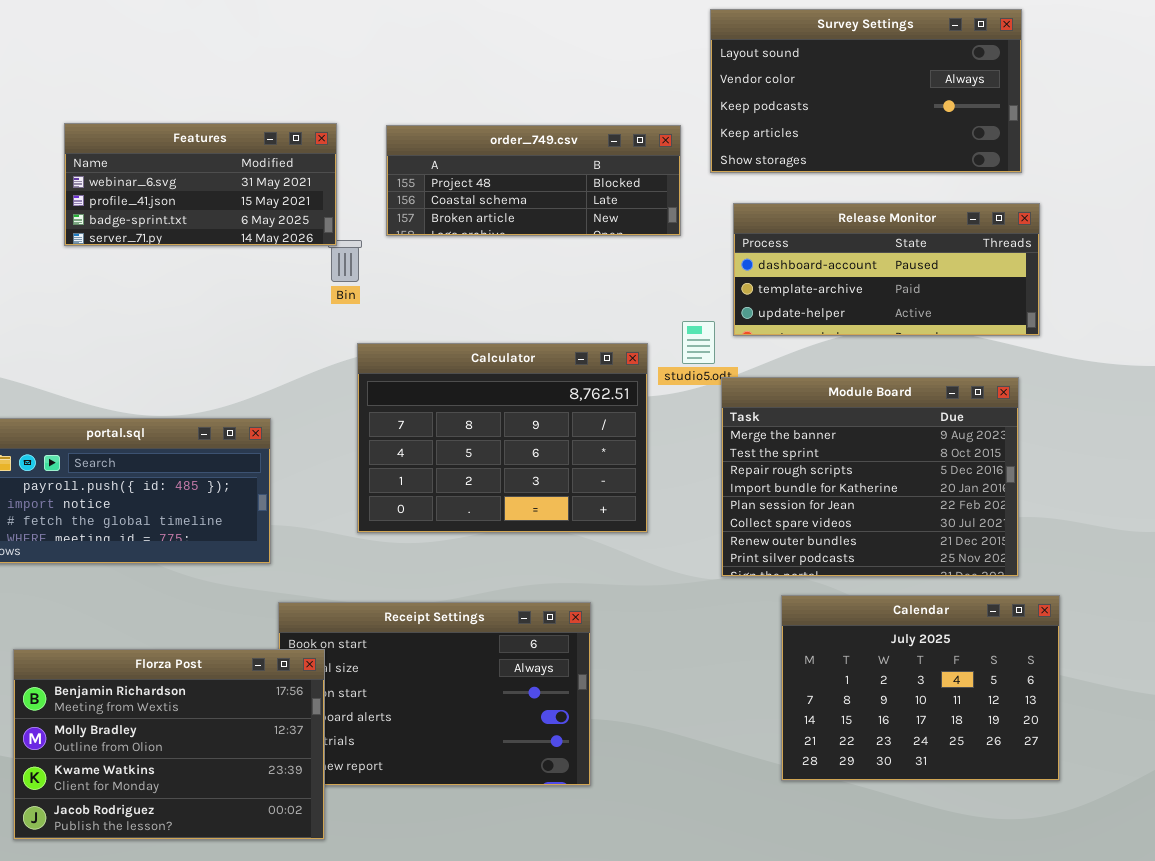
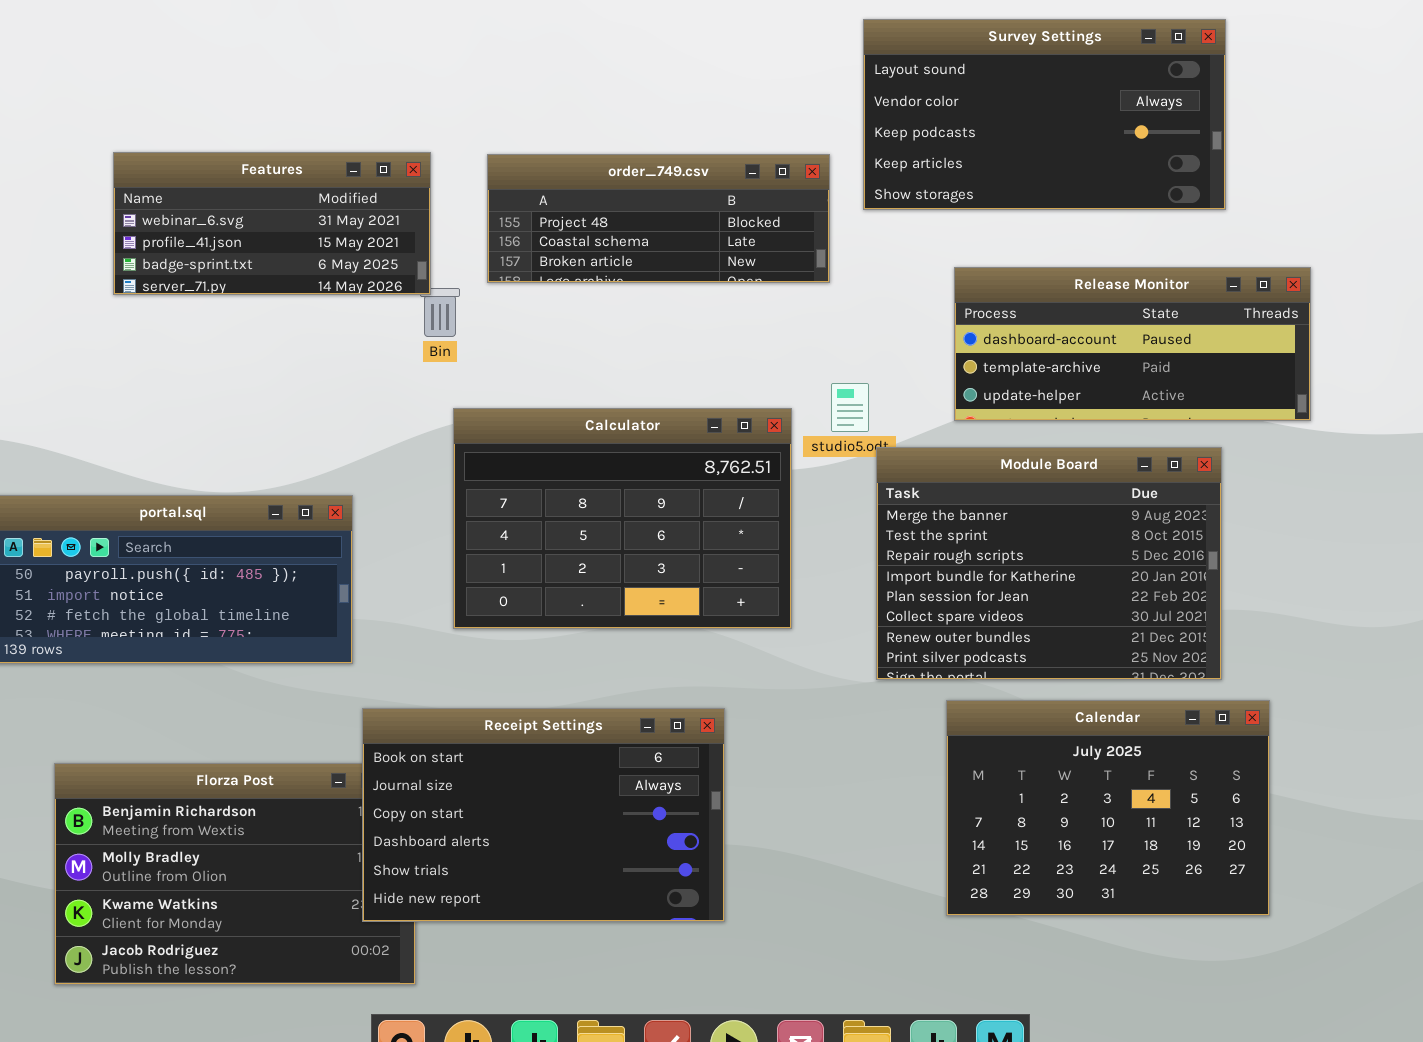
Release Monitor: [733,203,1040,336] -> [954,267,1311,421], moved
Receipt Settings: [278,602,591,786] -> [362,708,725,922], raised

